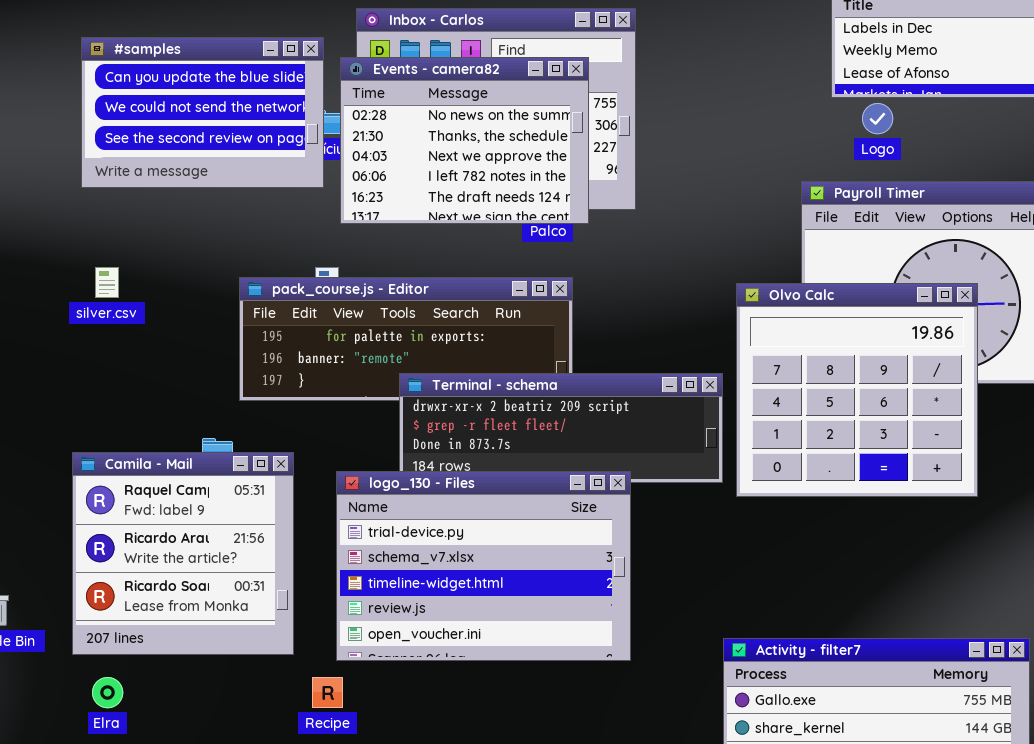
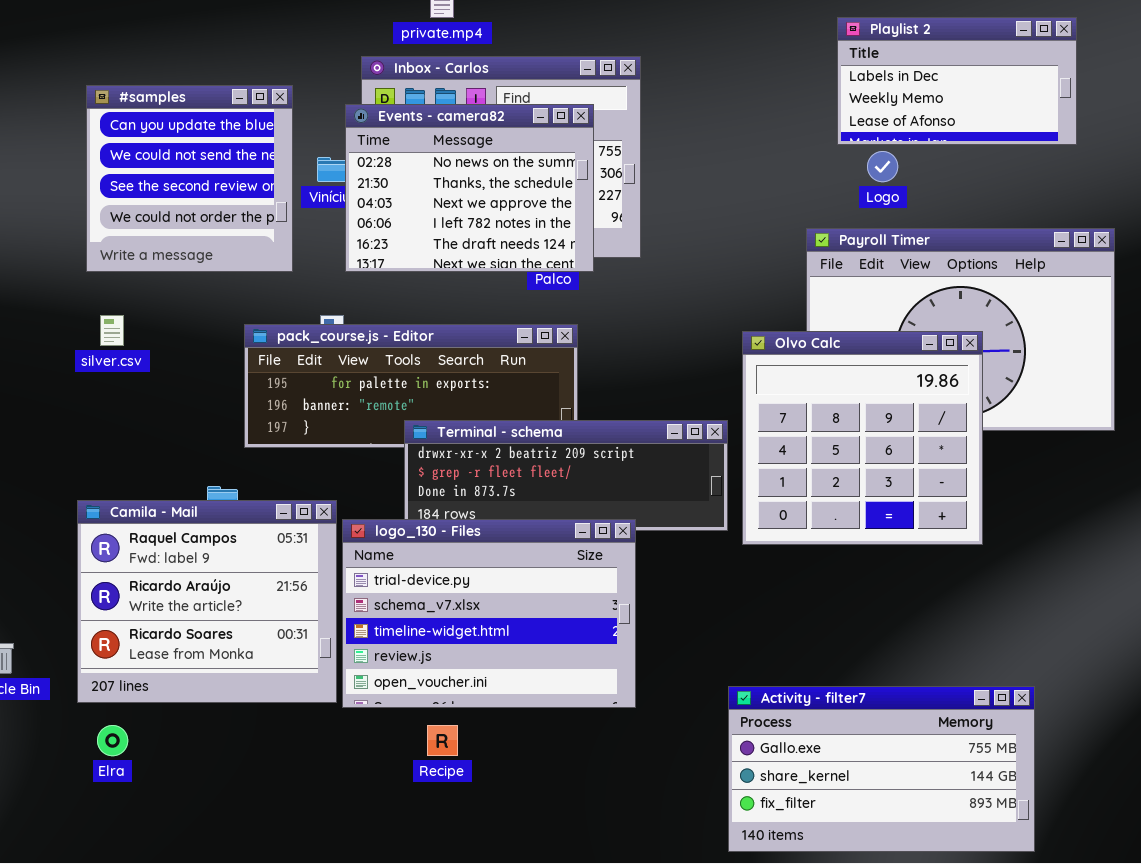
#samples: [81,37,324,188] -> [86,85,293,272], resized
Camila - Mail: [72,452,294,655] -> [77,500,337,703], resized
Recipe: [312,677,343,708] -> [427,725,458,756], moved

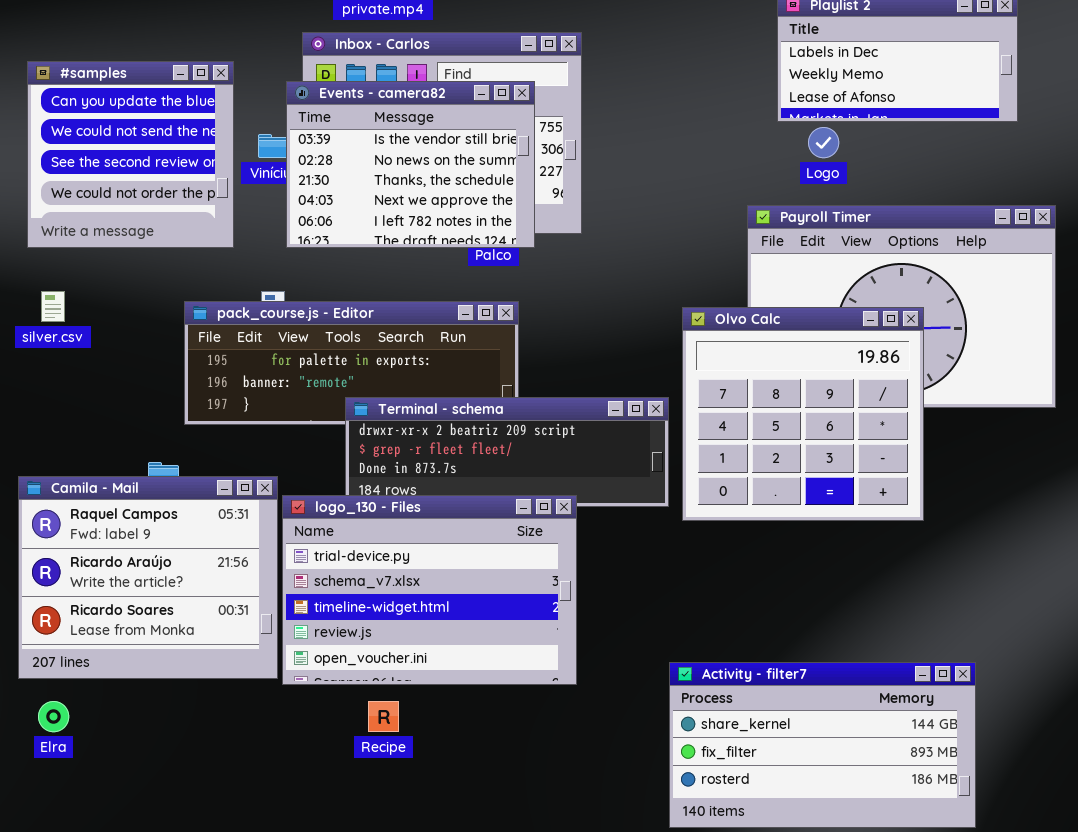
Events - camera82: [345,104,594,272] -> [286,81,535,248], scrolled up 1 row
Activity - filter7: [728,686,1035,852] -> [669,662,976,828], scrolled down 1 row

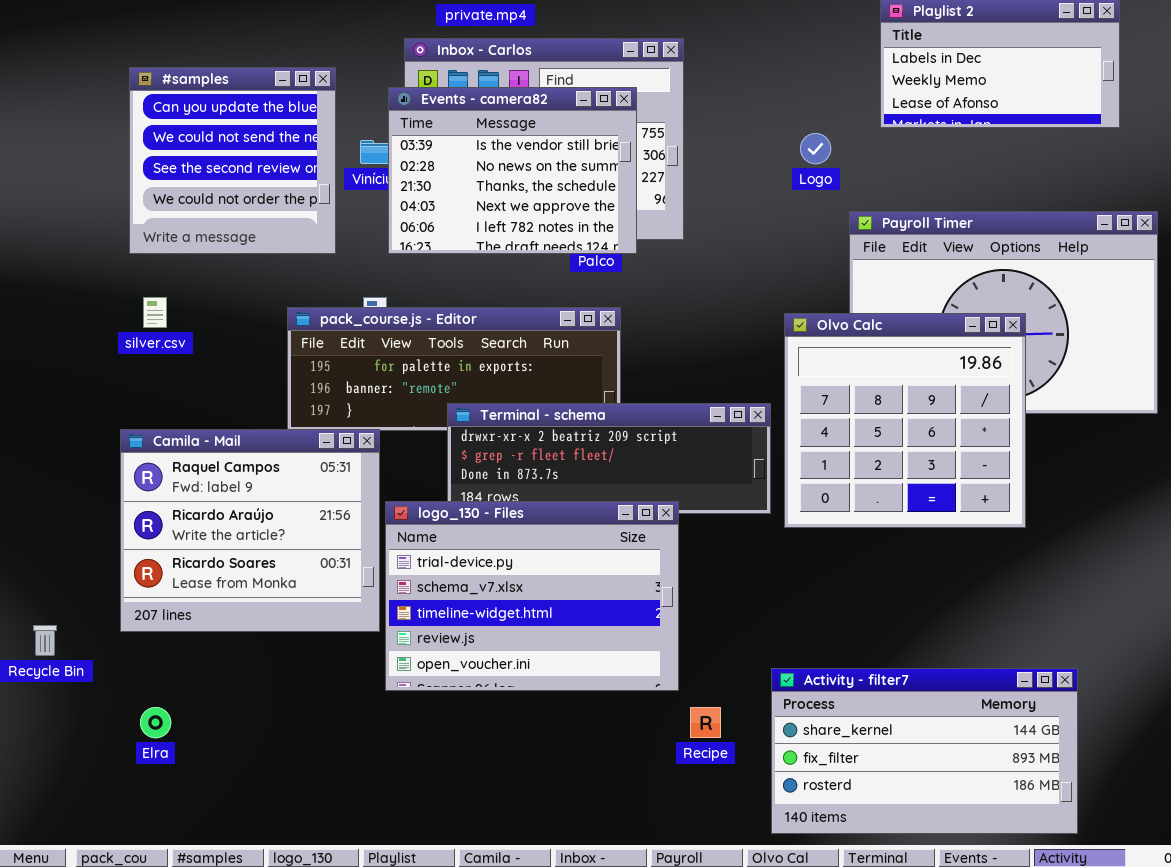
Logo: [808,127,839,158] -> [800,133,831,164], moved
Camila - Mail: [18,476,278,679] -> [120,429,380,632], moved
Recipe: [368,701,399,732] -> [690,707,721,738], moved

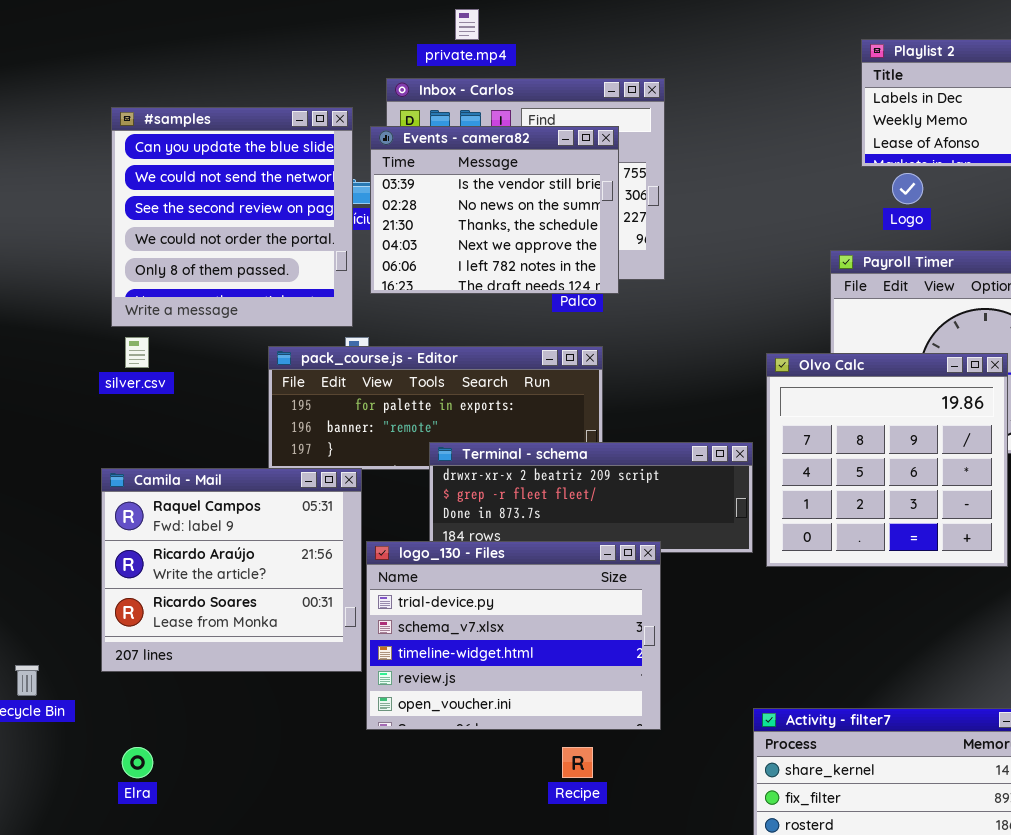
#samples: [129,67,336,254] -> [111,107,353,327], resized
Logo: [800,133,831,164] -> [892,173,923,204], moved
Recipe: [690,707,721,738] -> [562,747,593,778], moved

